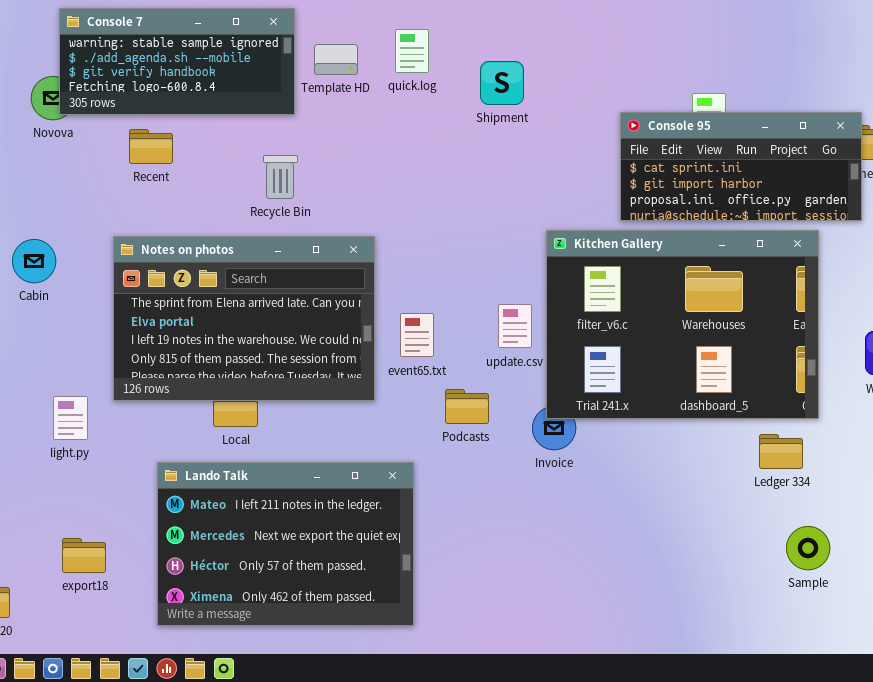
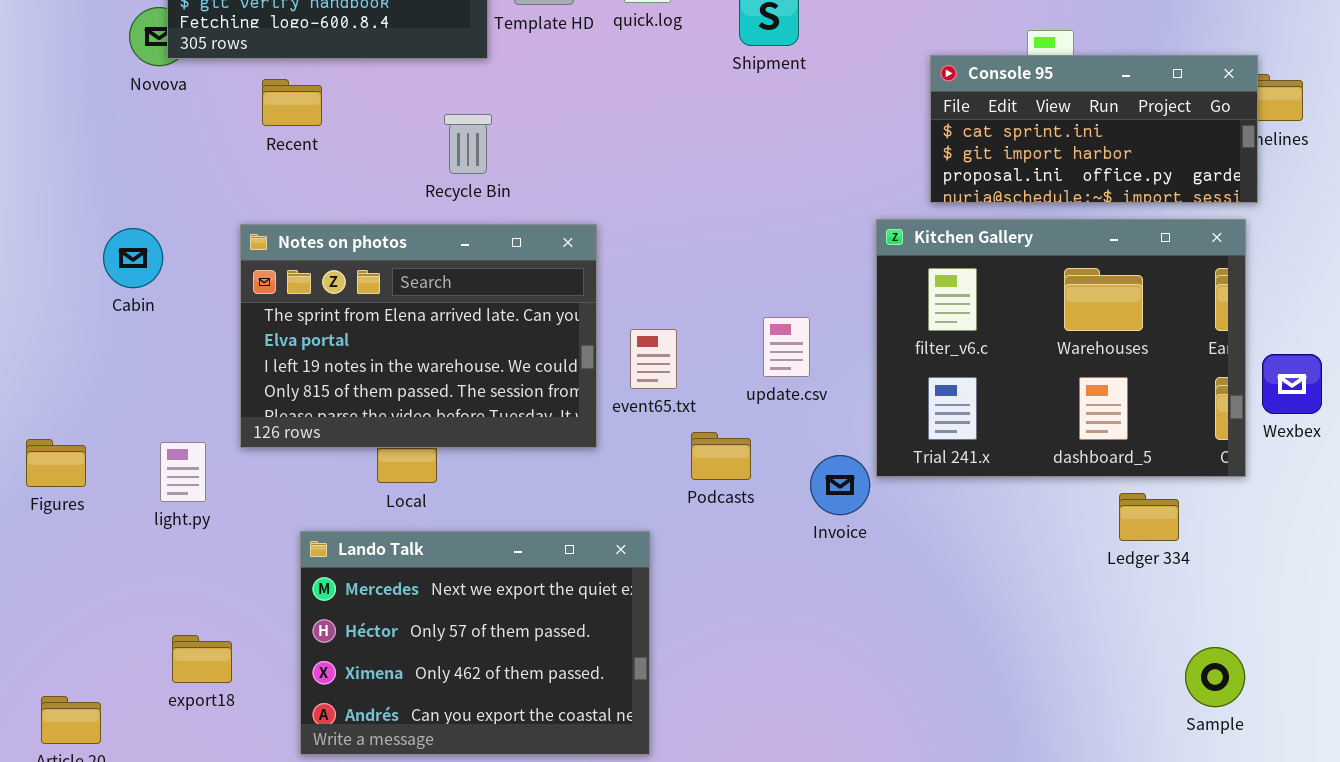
Kitchen Gallery: [546,230,819,419] -> [876,219,1246,477], moved
Lando Talk: [157,462,414,626] -> [300,531,650,755], scrolled down 1 row
Sample: [786,526,830,570] -> [1185,647,1245,707], moved

